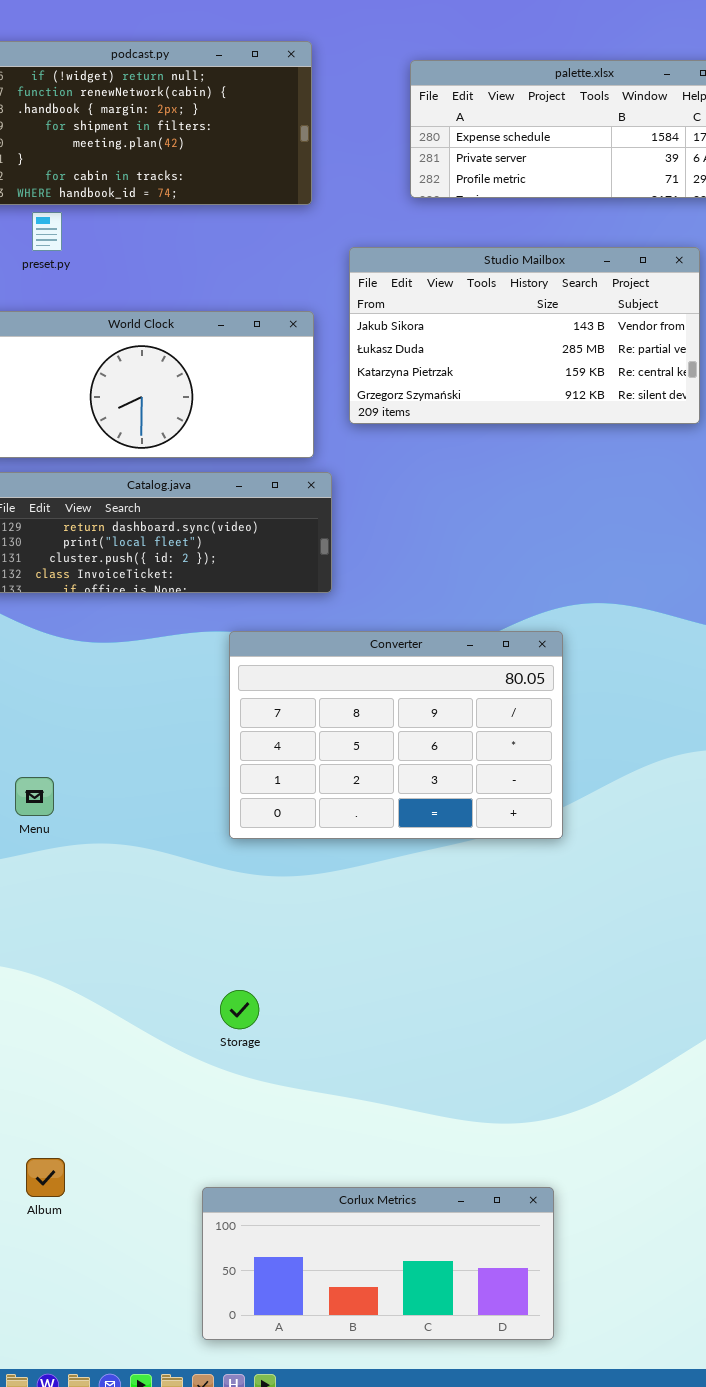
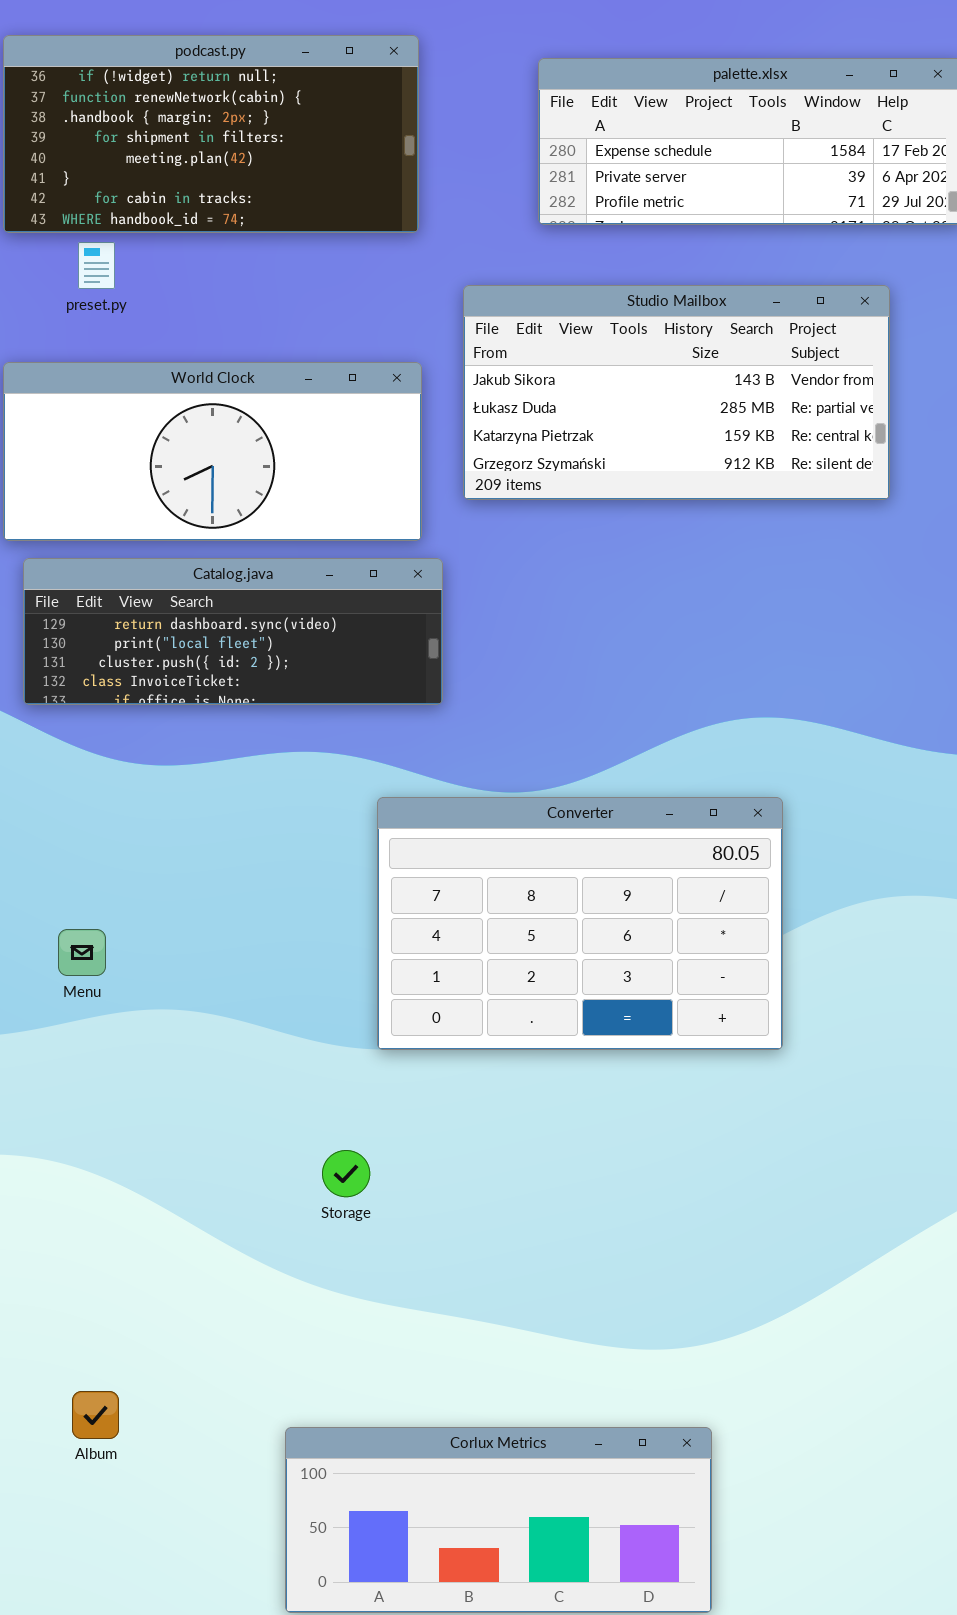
Converter: [229,631,563,839] -> [377,797,783,1050], moved
Storage: [220,990,259,1029] -> [322,1150,370,1197], moved

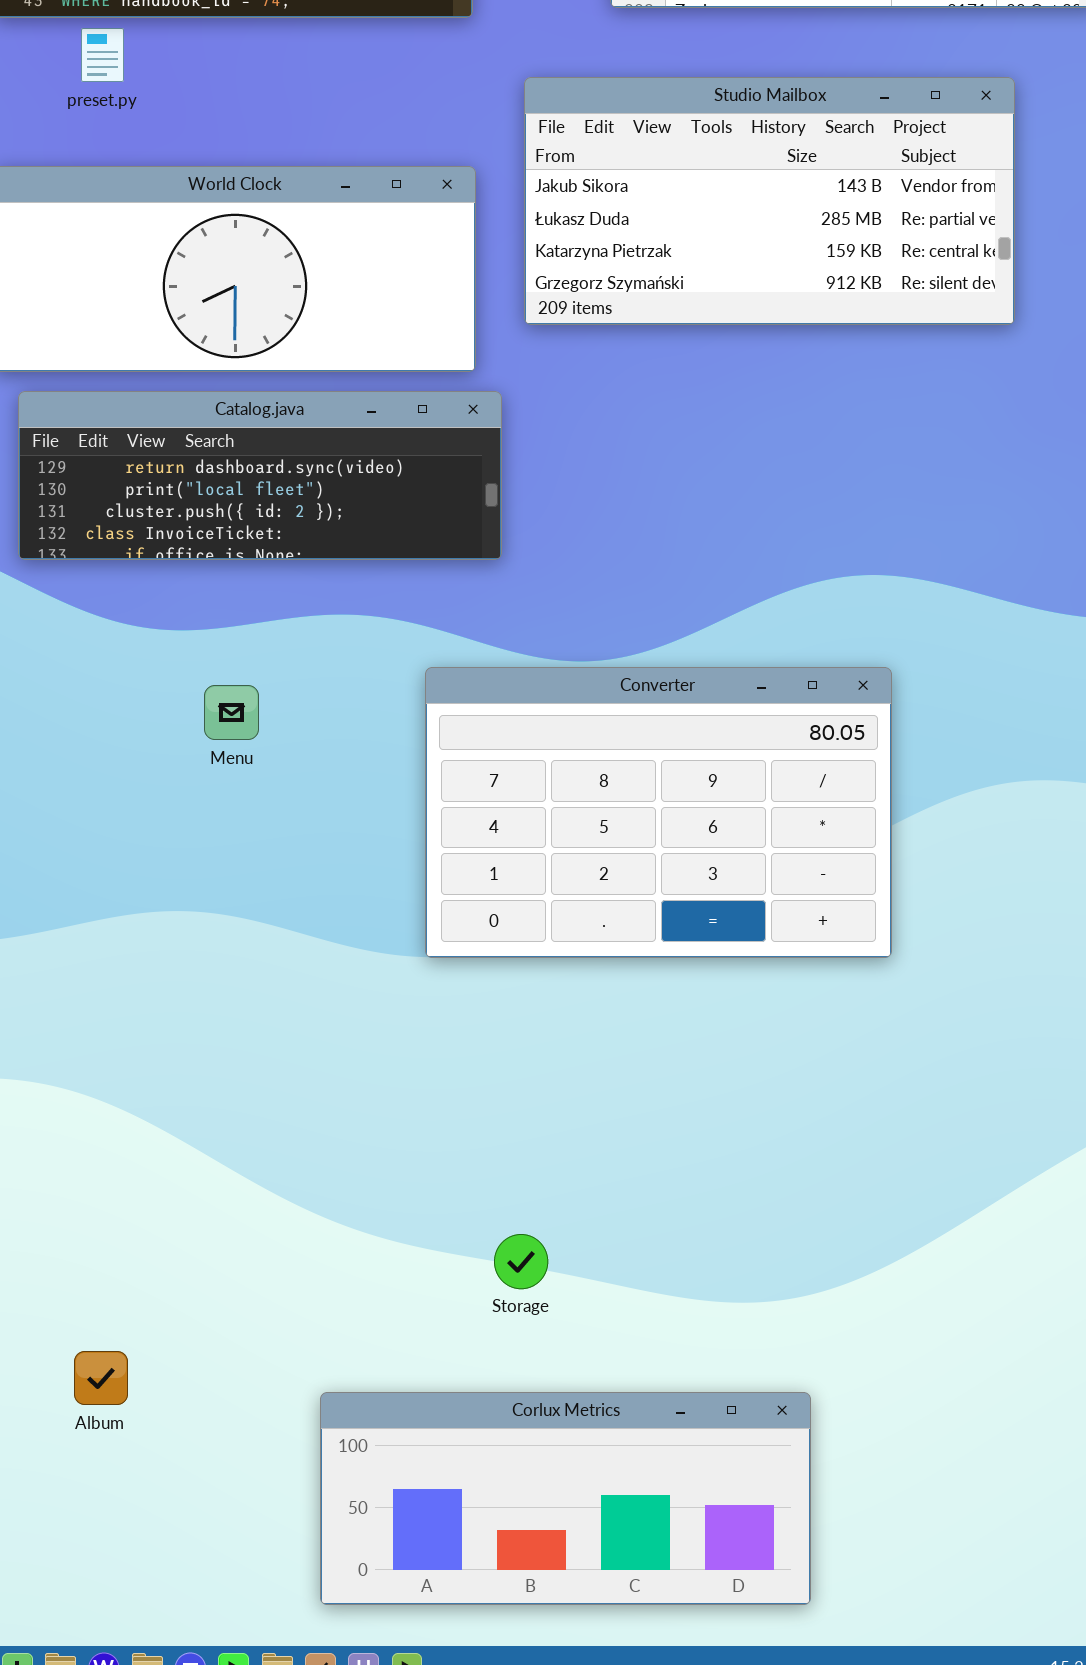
Menu: [58,929,106,976] -> [204,685,259,740], moved
Storage: [322,1150,370,1197] -> [494,1234,548,1289], moved

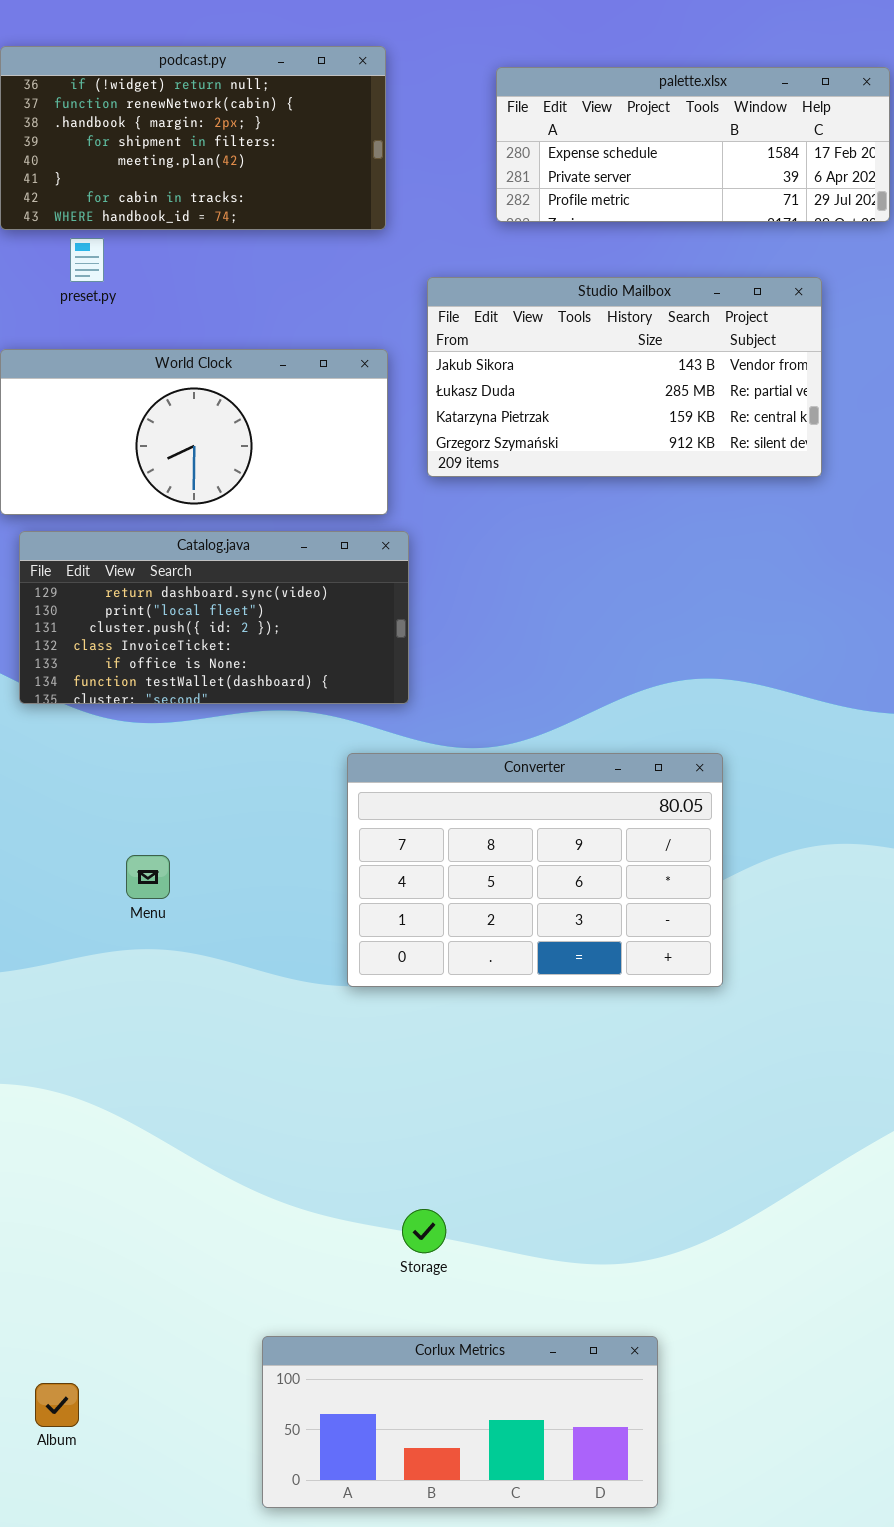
Catalog.java: [18,391,502,560] -> [19,531,409,704], resized
Menu: [204,685,259,740] -> [126,855,170,899], moved
Album: [74,1351,128,1405] -> [35,1383,79,1427], moved

